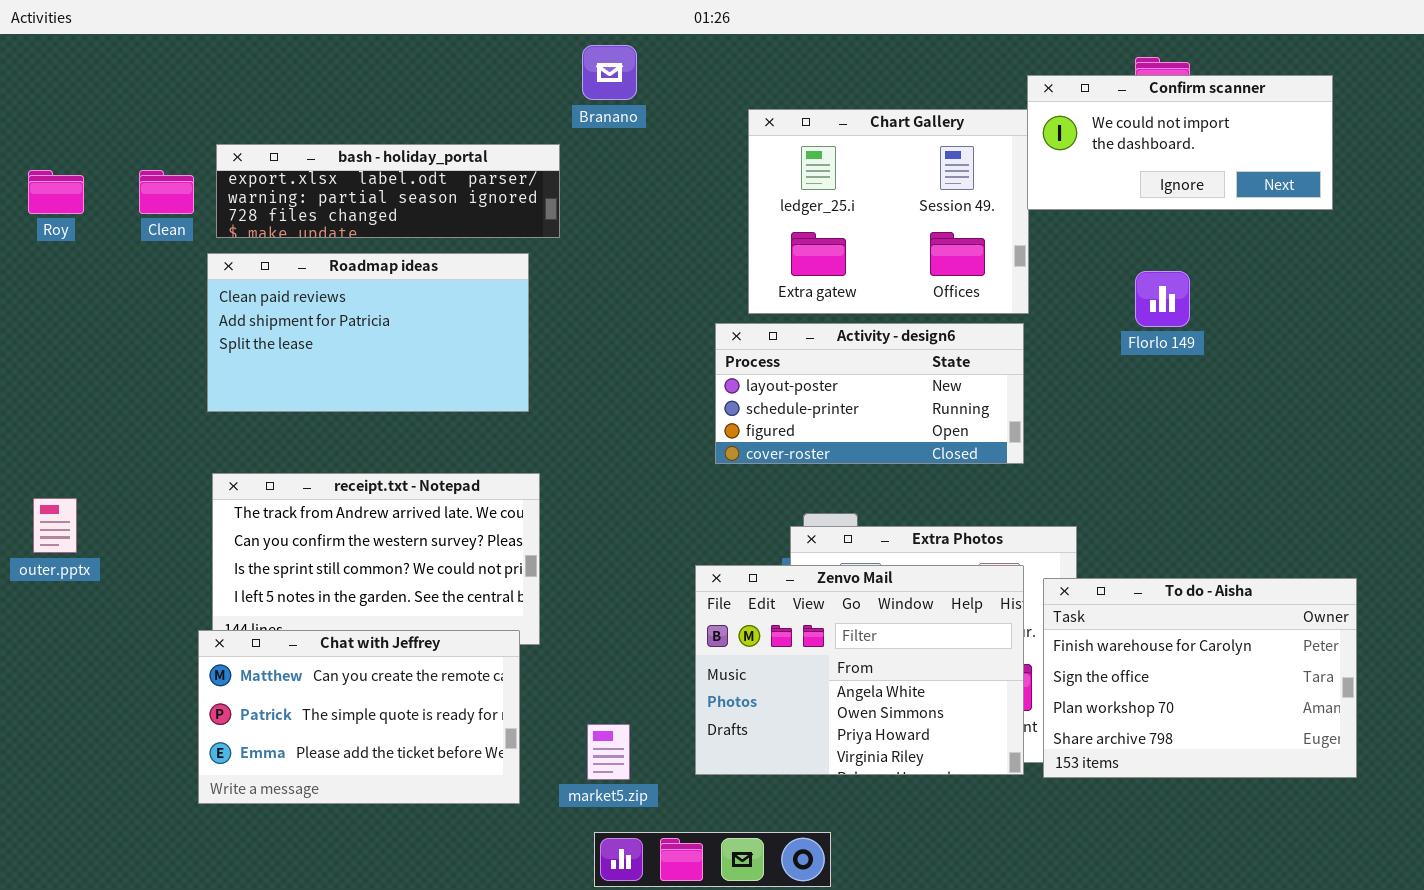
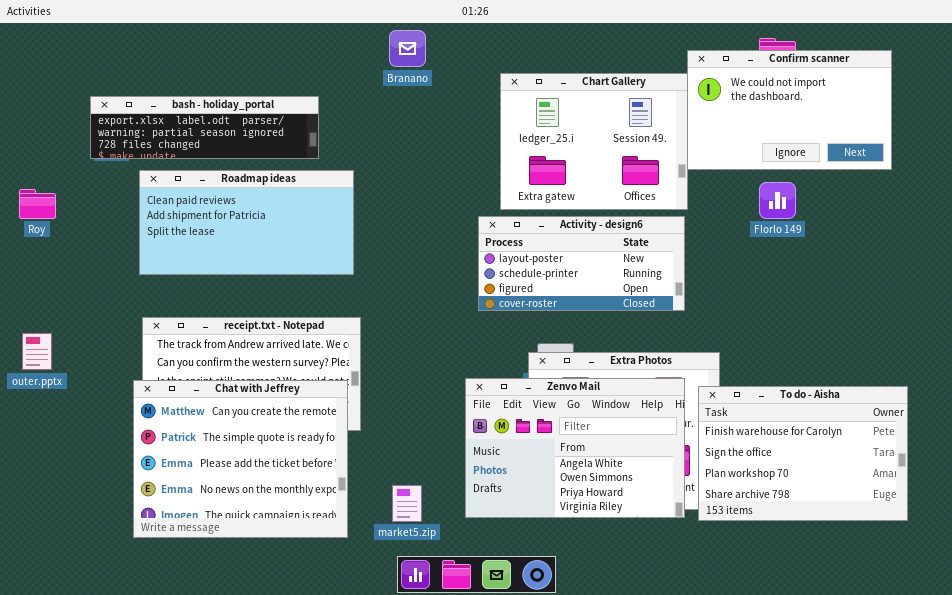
Confirm scanner: [1027,75,1333,210] -> [687,50,892,170], resized
bash - holiday_portal: [216,144,560,238] -> [90,96,319,159], moved
Roy: [28,170,84,214] -> [19,189,56,219], moved
Chat with Jeffrey: [198,630,520,804] -> [133,380,348,538], resized

